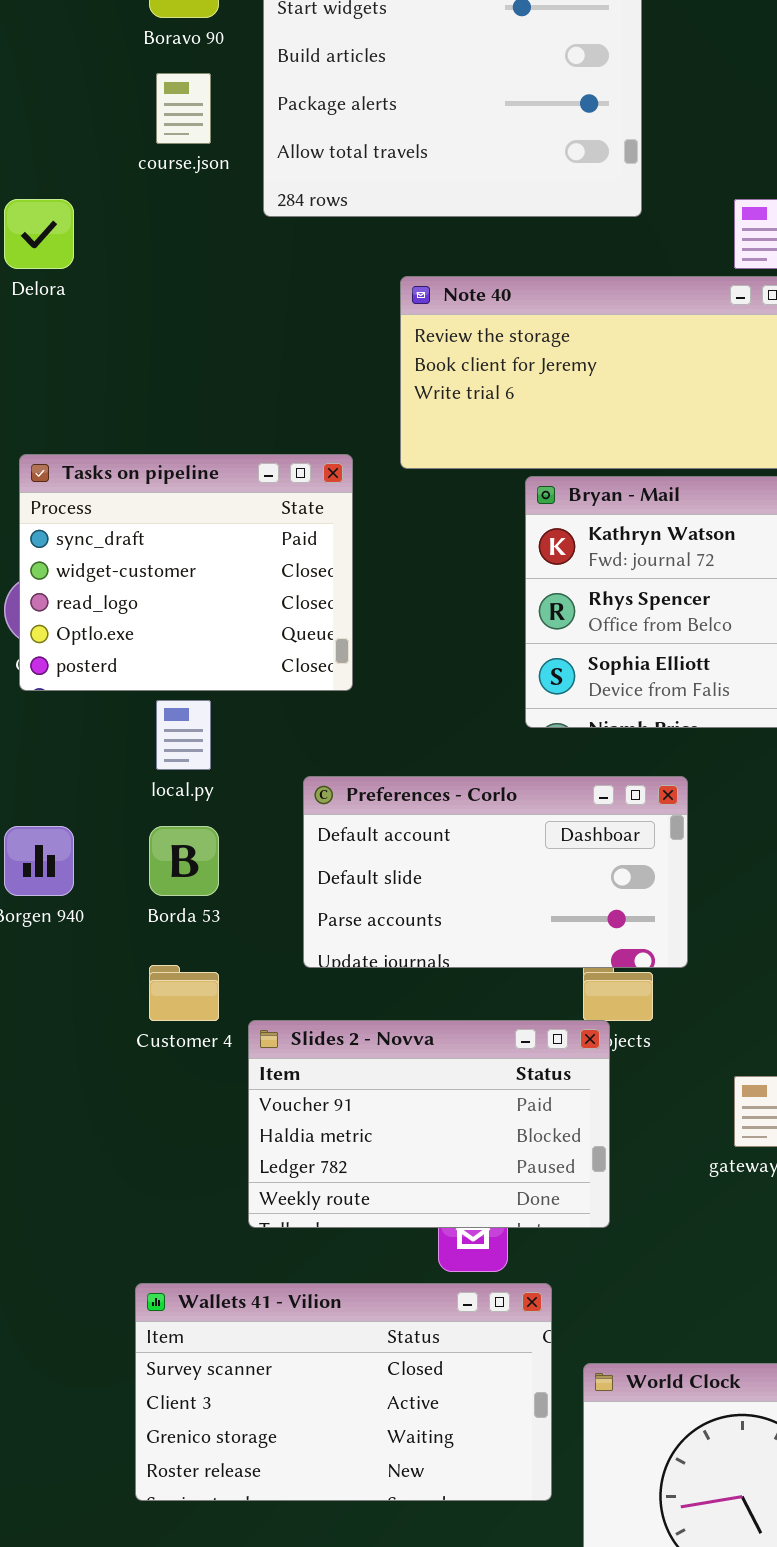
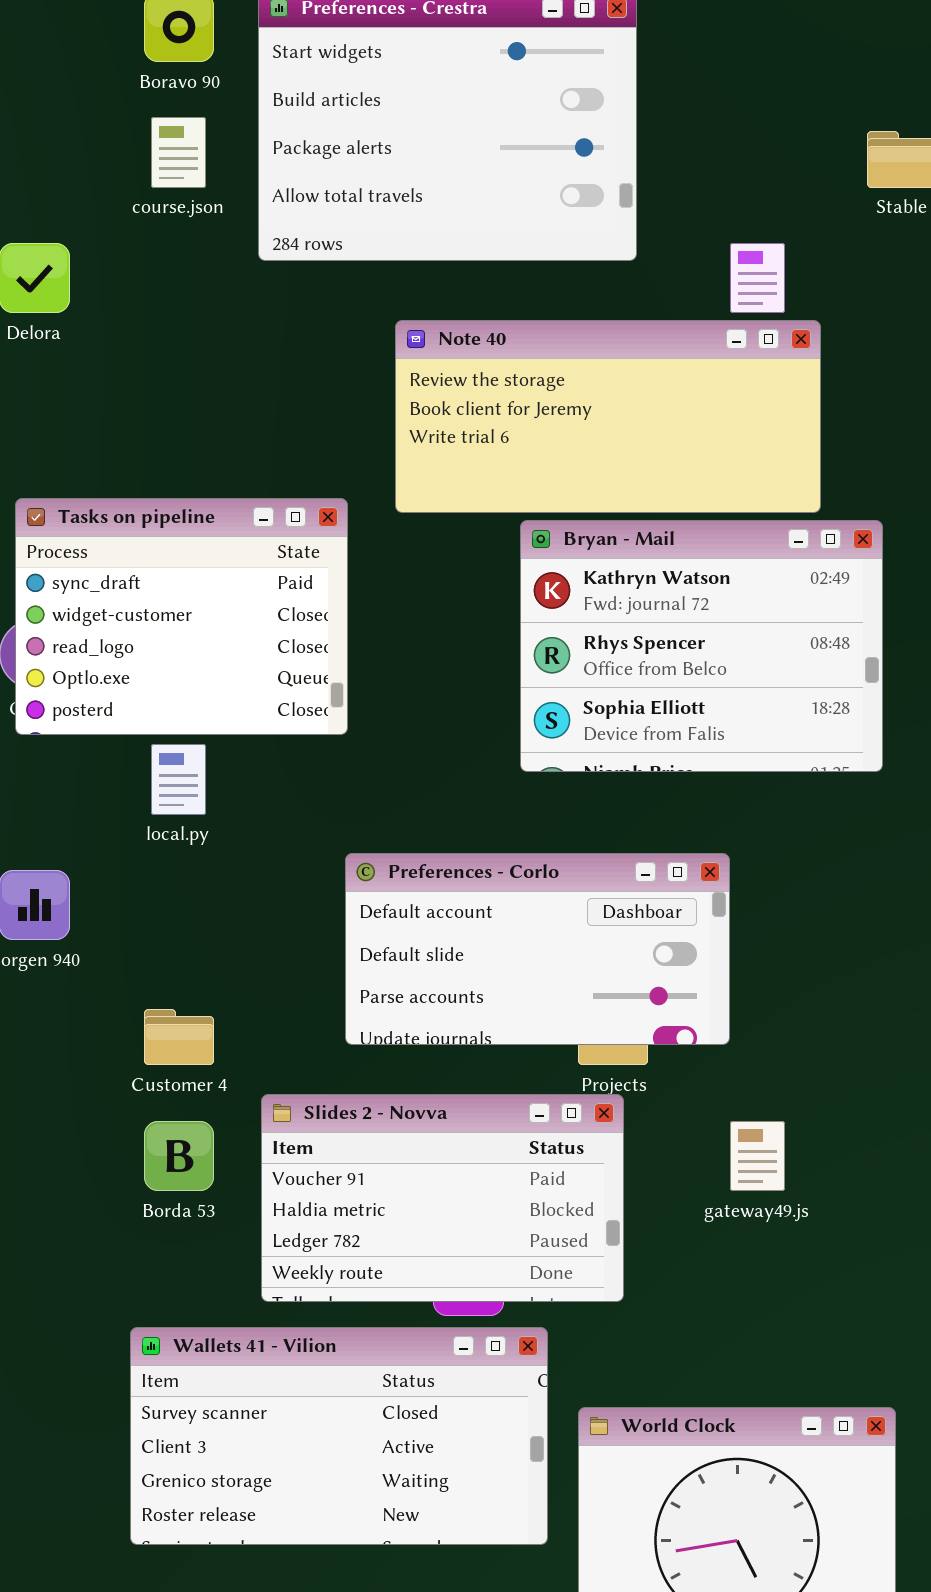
Preferences - Corlo: [303,776,688,968] -> [345,853,730,1045], moved
Borda 53: [149,826,219,896] -> [144,1121,214,1191], moved
Slides 2 - Novva: [248,1020,610,1228] -> [261,1094,624,1302], moved

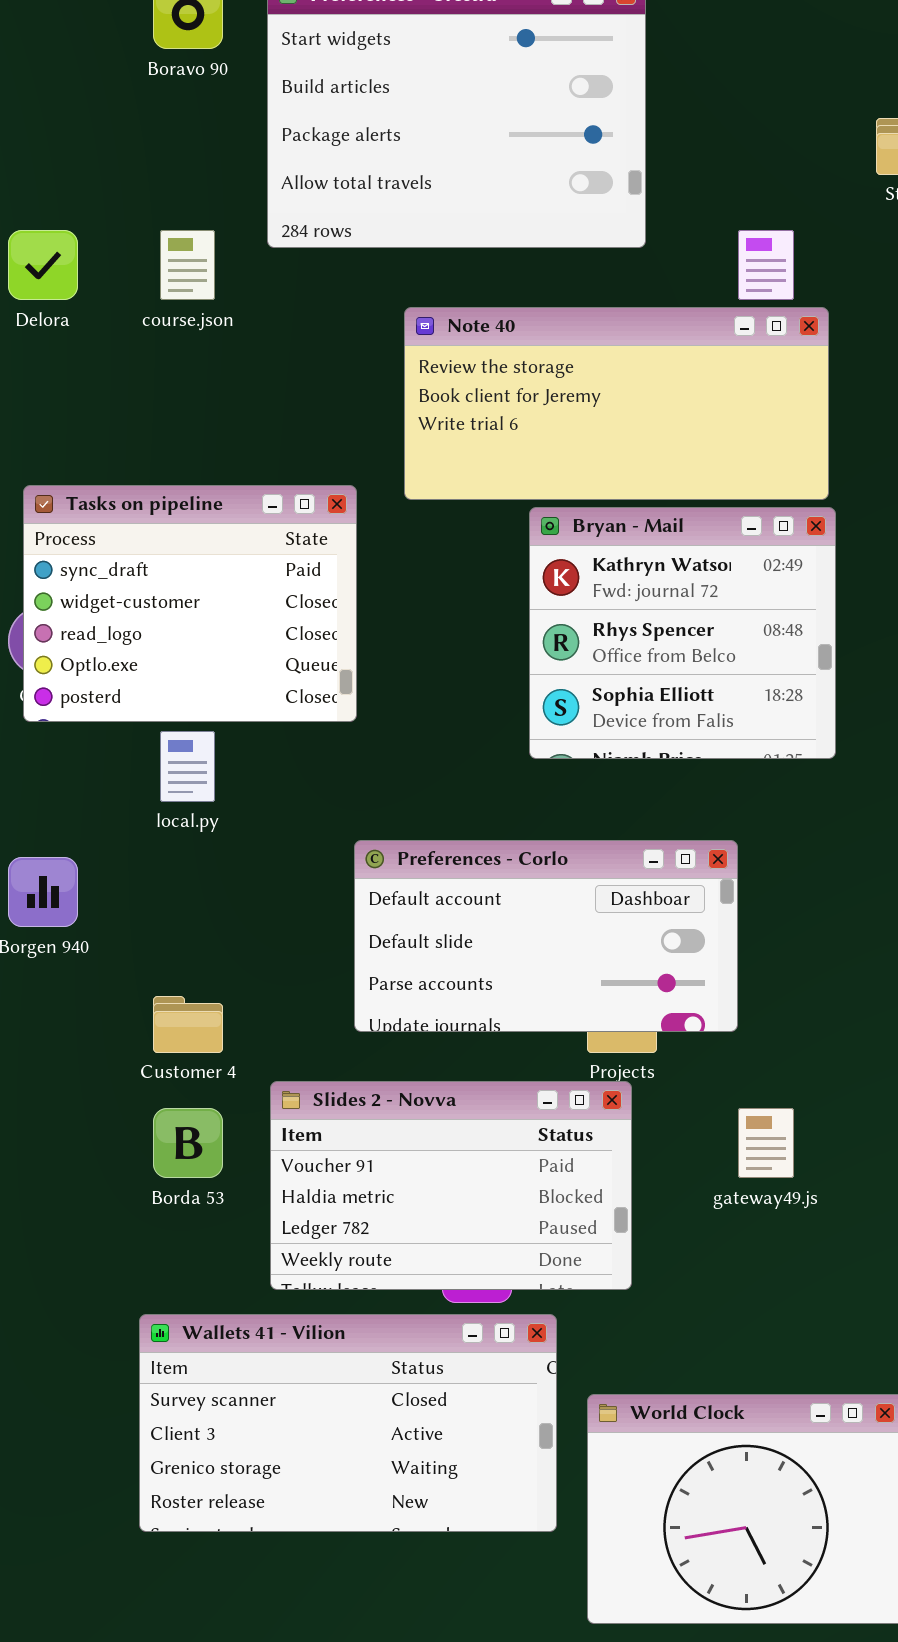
course.json: [151,117,206,188] -> [160,230,215,300], moved
Bryan - Mail: [520,520,883,772] -> [529,507,836,759], resized

